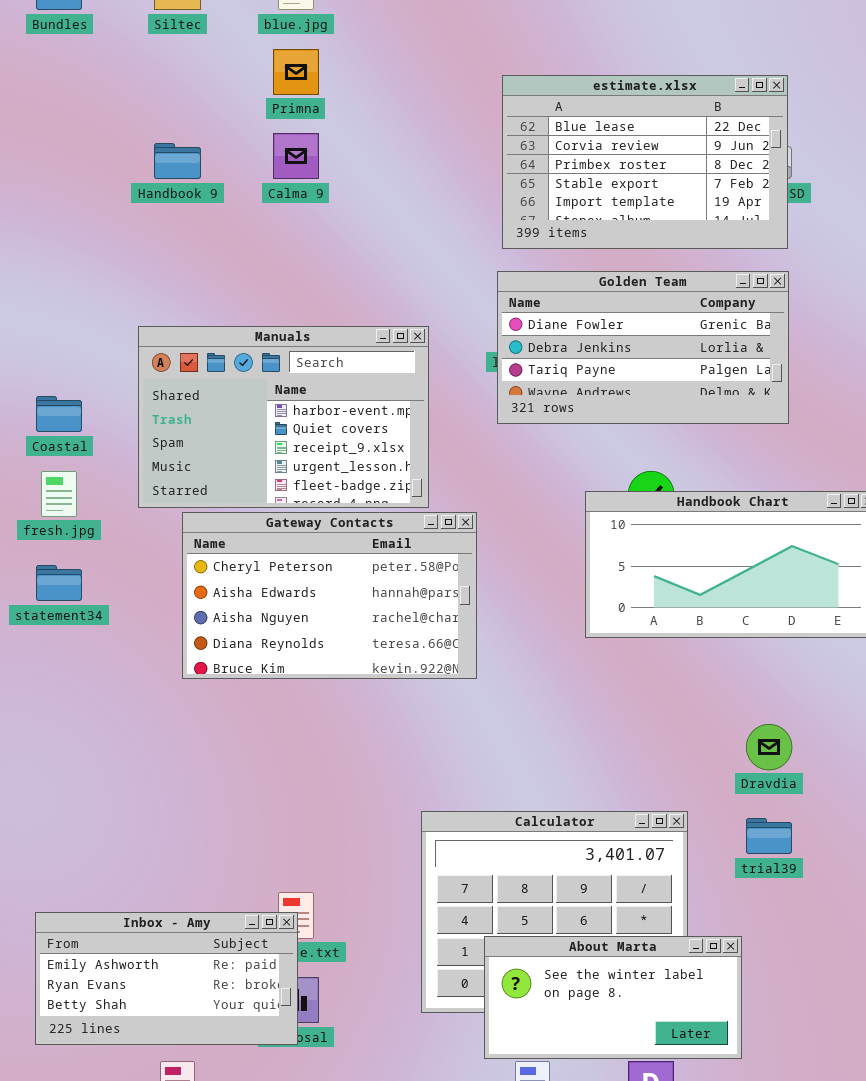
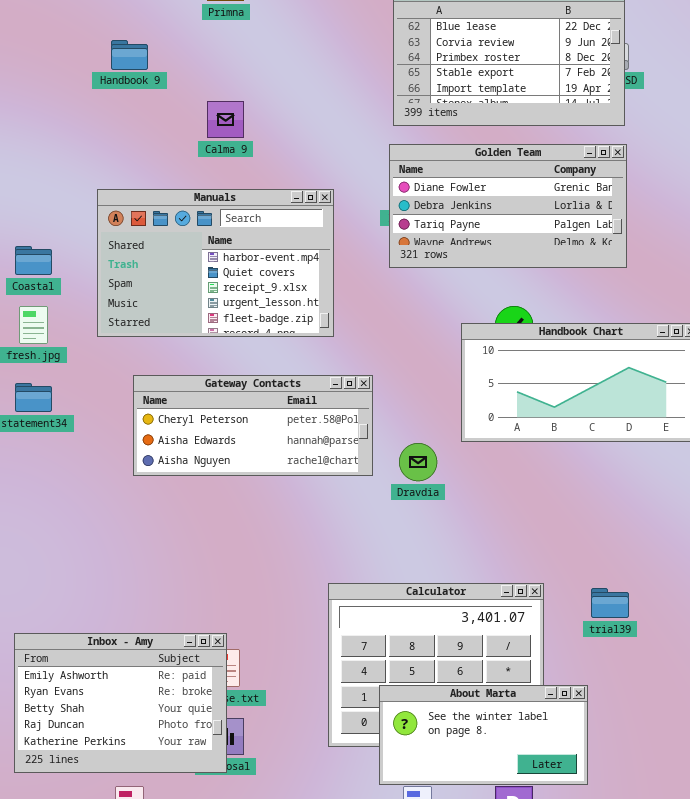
Calma 9: [273,133,319,179] -> [207,101,244,138], moved
Gateway Contacts: [182,512,477,679] -> [133,375,373,476], resized
Dravdia: [746,724,792,770] -> [399,443,437,481], moved
Inbox - Amy: [35,912,298,1045] -> [14,633,227,773], resized

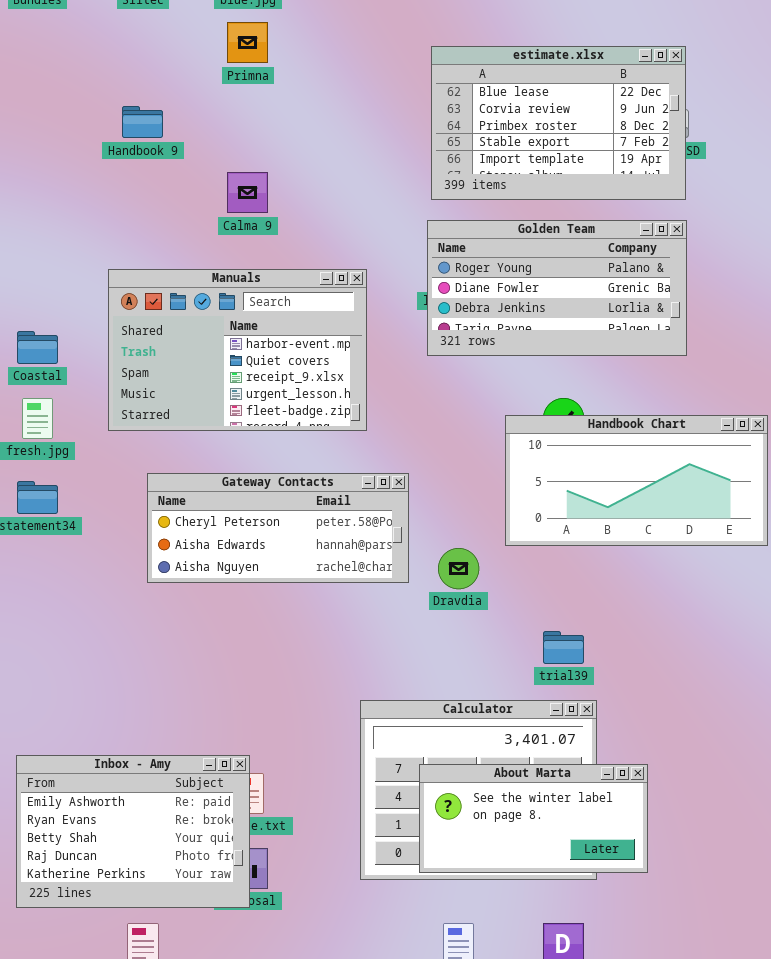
Golden Team: [389,144,627,268] -> [427,220,687,356], scrolled up 1 row
trial39: [591,588,629,618] -> [543,631,584,664], moved
About Marta: [379,685,588,785] -> [419,764,648,873], moved

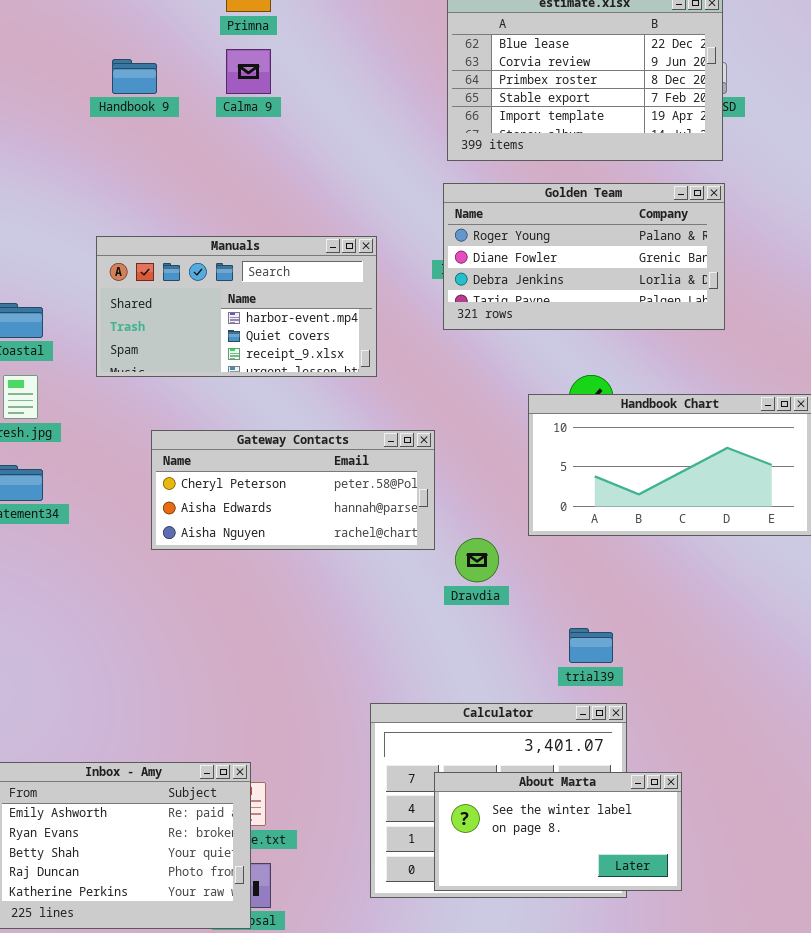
Calma 9: [227,172,268,213] -> [226,49,271,94], moved
Manuals: [108,269,367,431] -> [96,236,377,377], resized
Gateway Contacts: [147,473,409,583] -> [151,430,435,550], moved

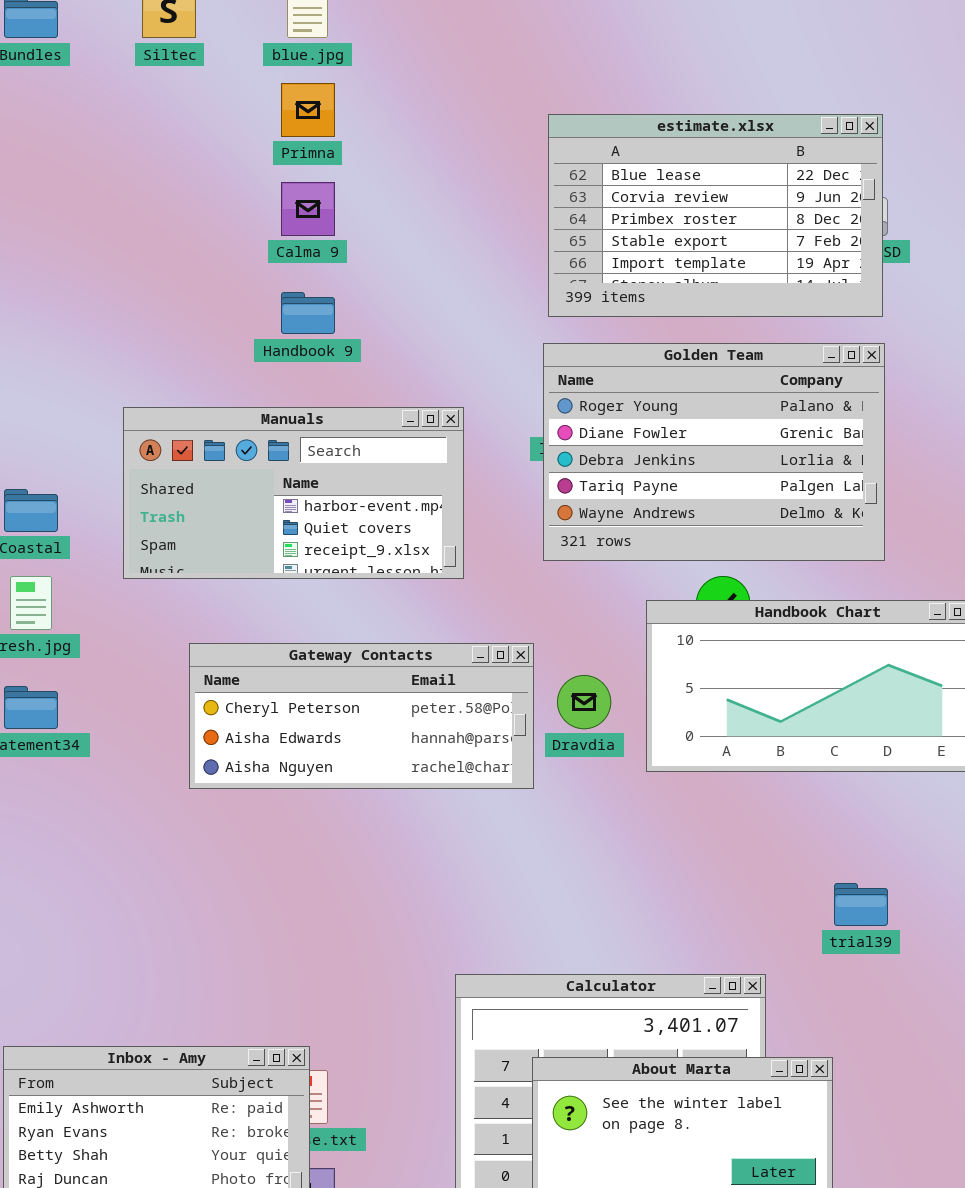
Handbook 9: [112,59,157,94] -> [281,292,335,334], moved
Golden Team: [443,183,725,330] -> [543,343,885,561], resized
Dravdia: [455,538,499,582] -> [557,675,611,729], moved
trial39: [569,628,613,663] -> [834,883,888,926], moved

